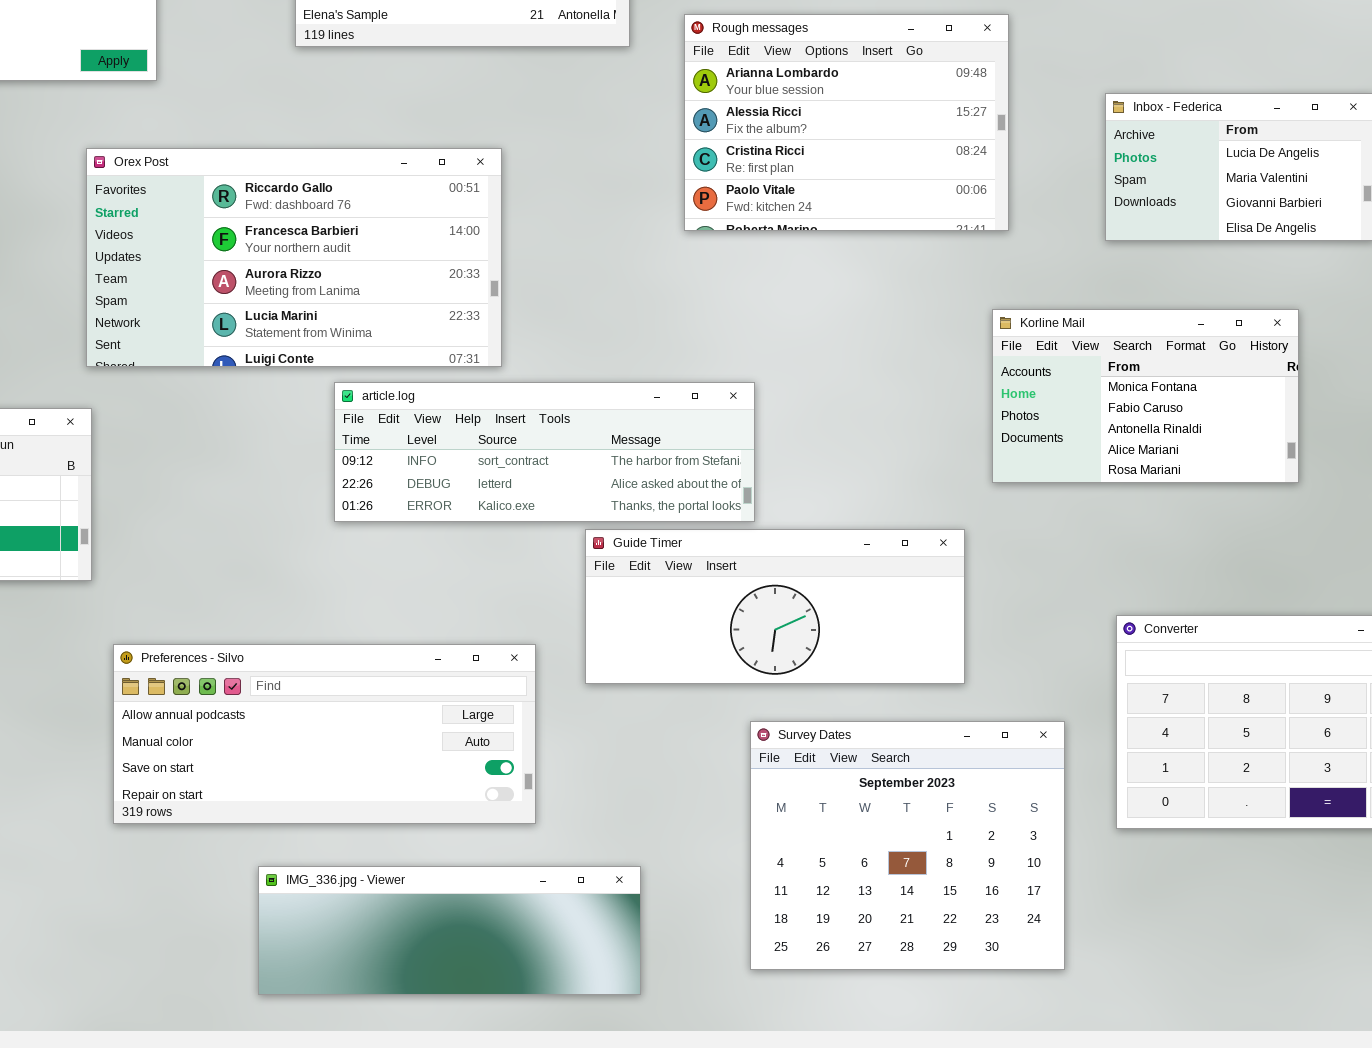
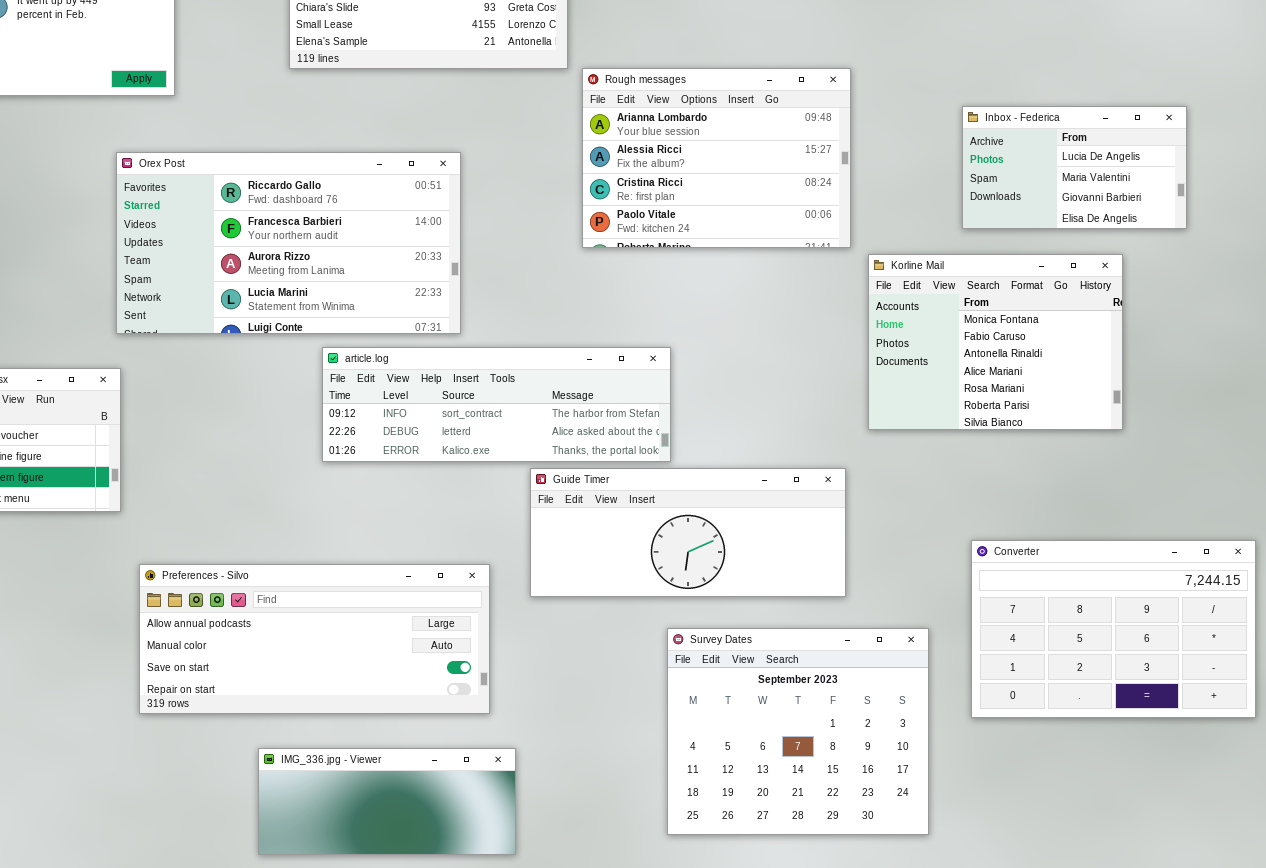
Rough messages: [684,14,1009,231] -> [582,68,851,248], moved
Korline Mail: [992,309,1299,483] -> [868,254,1123,430], resized
IMG_336.jpg - Viewer: [258,866,641,995] -> [258,748,516,855], resized

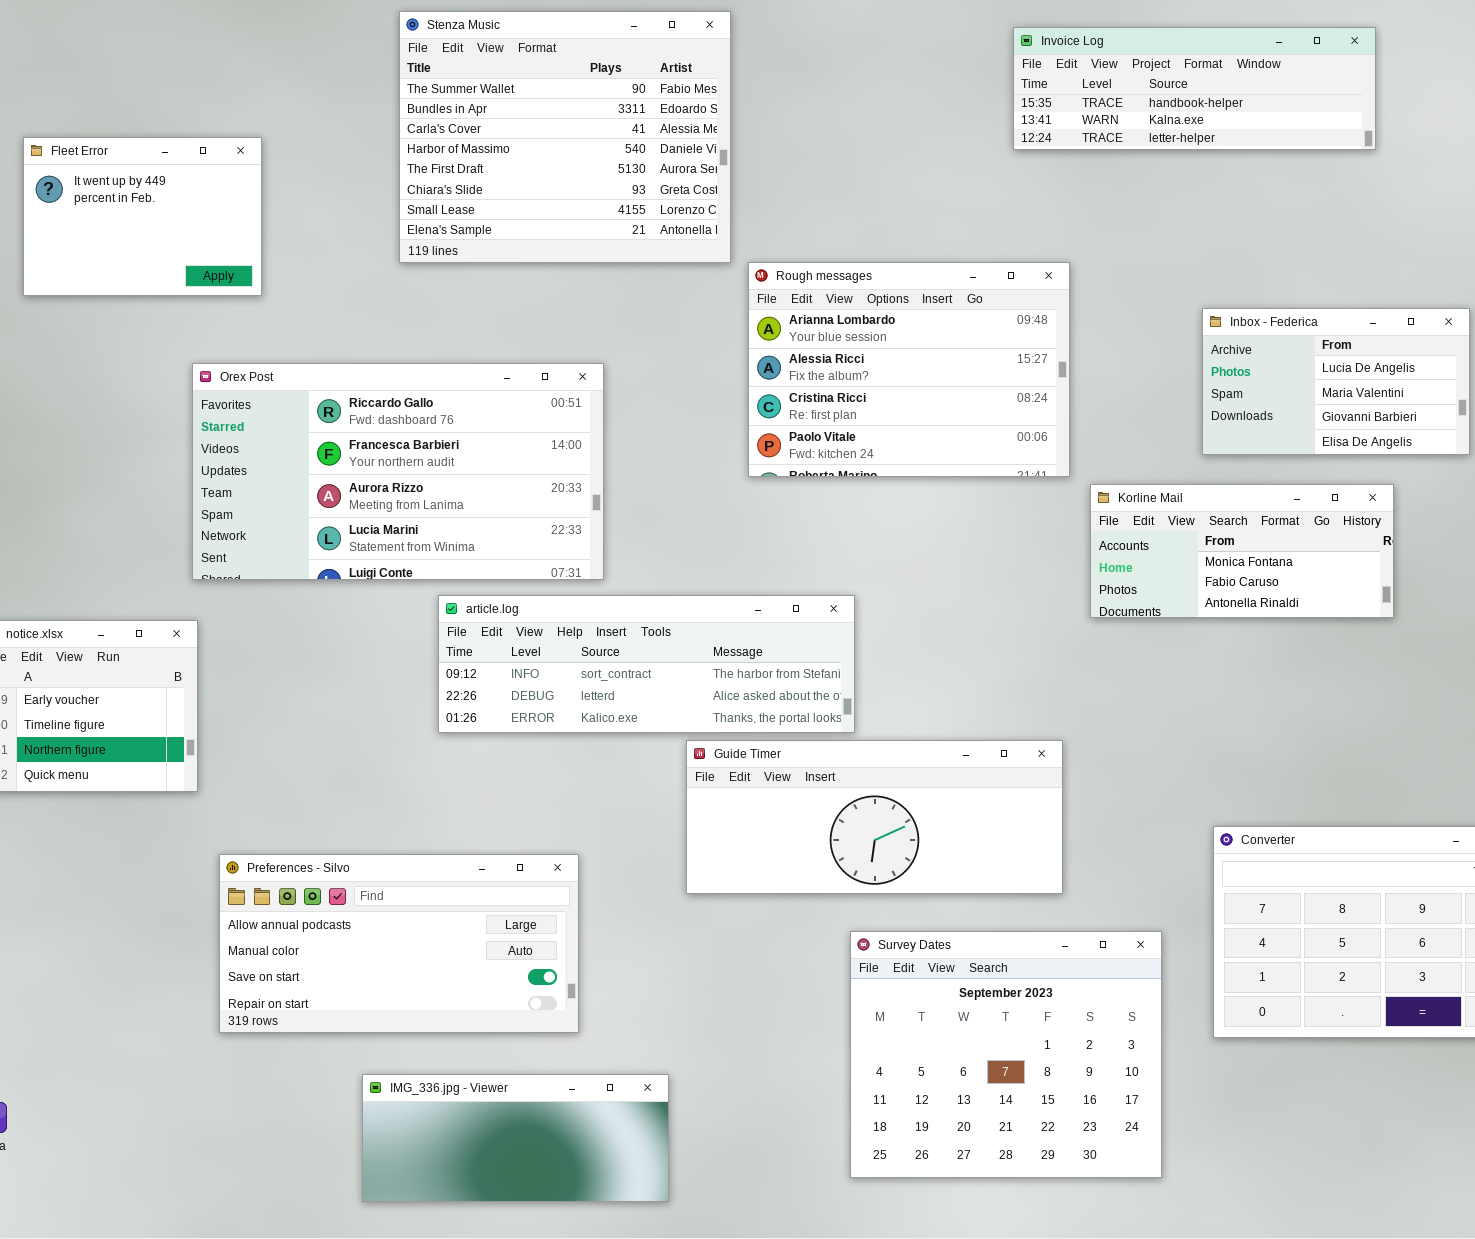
Korline Mail: [868,254,1123,430] -> [1090,484,1394,618], resized
Preferences - Silvo: [139,564,490,714] -> [219,854,579,1033], resized

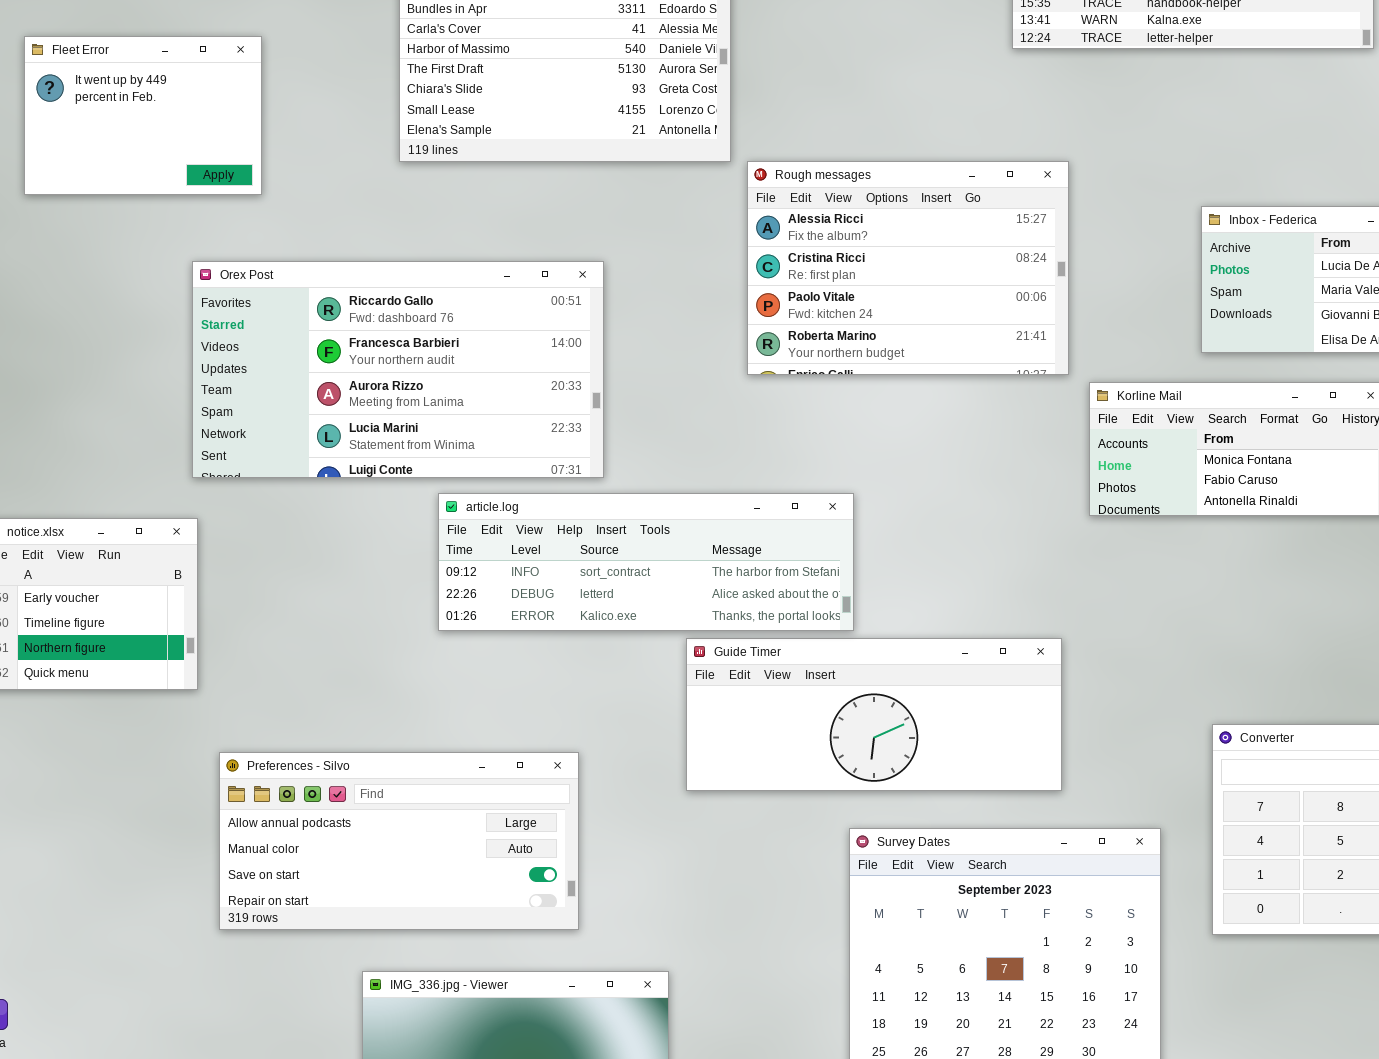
Rough messages: [748,262,1070,477] -> [747,161,1069,375], scrolled down 1 row

